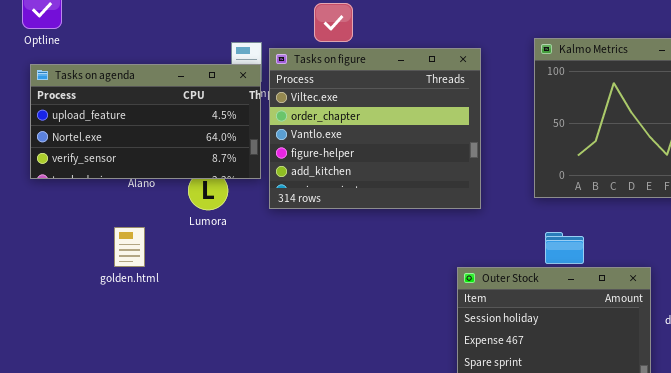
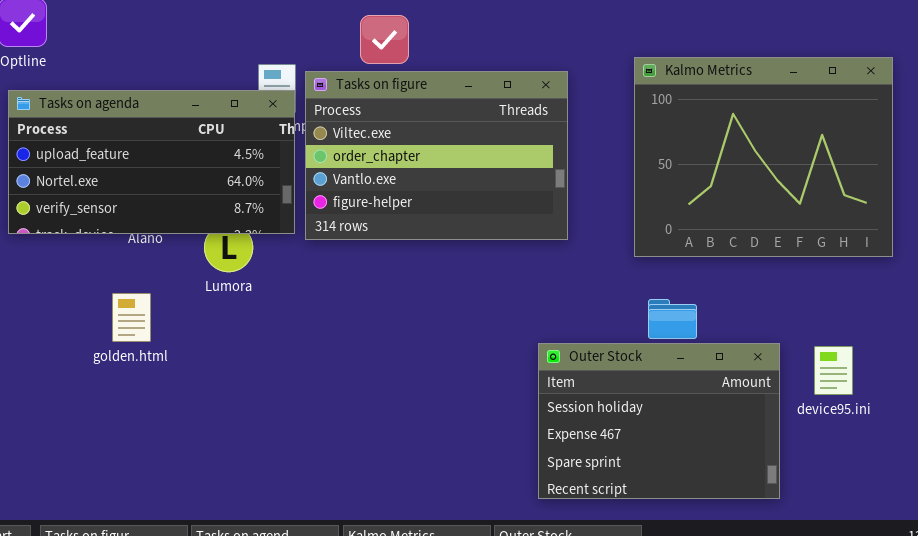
Tasks on figure: [269,48,481,209] -> [305,71,568,240], resized

